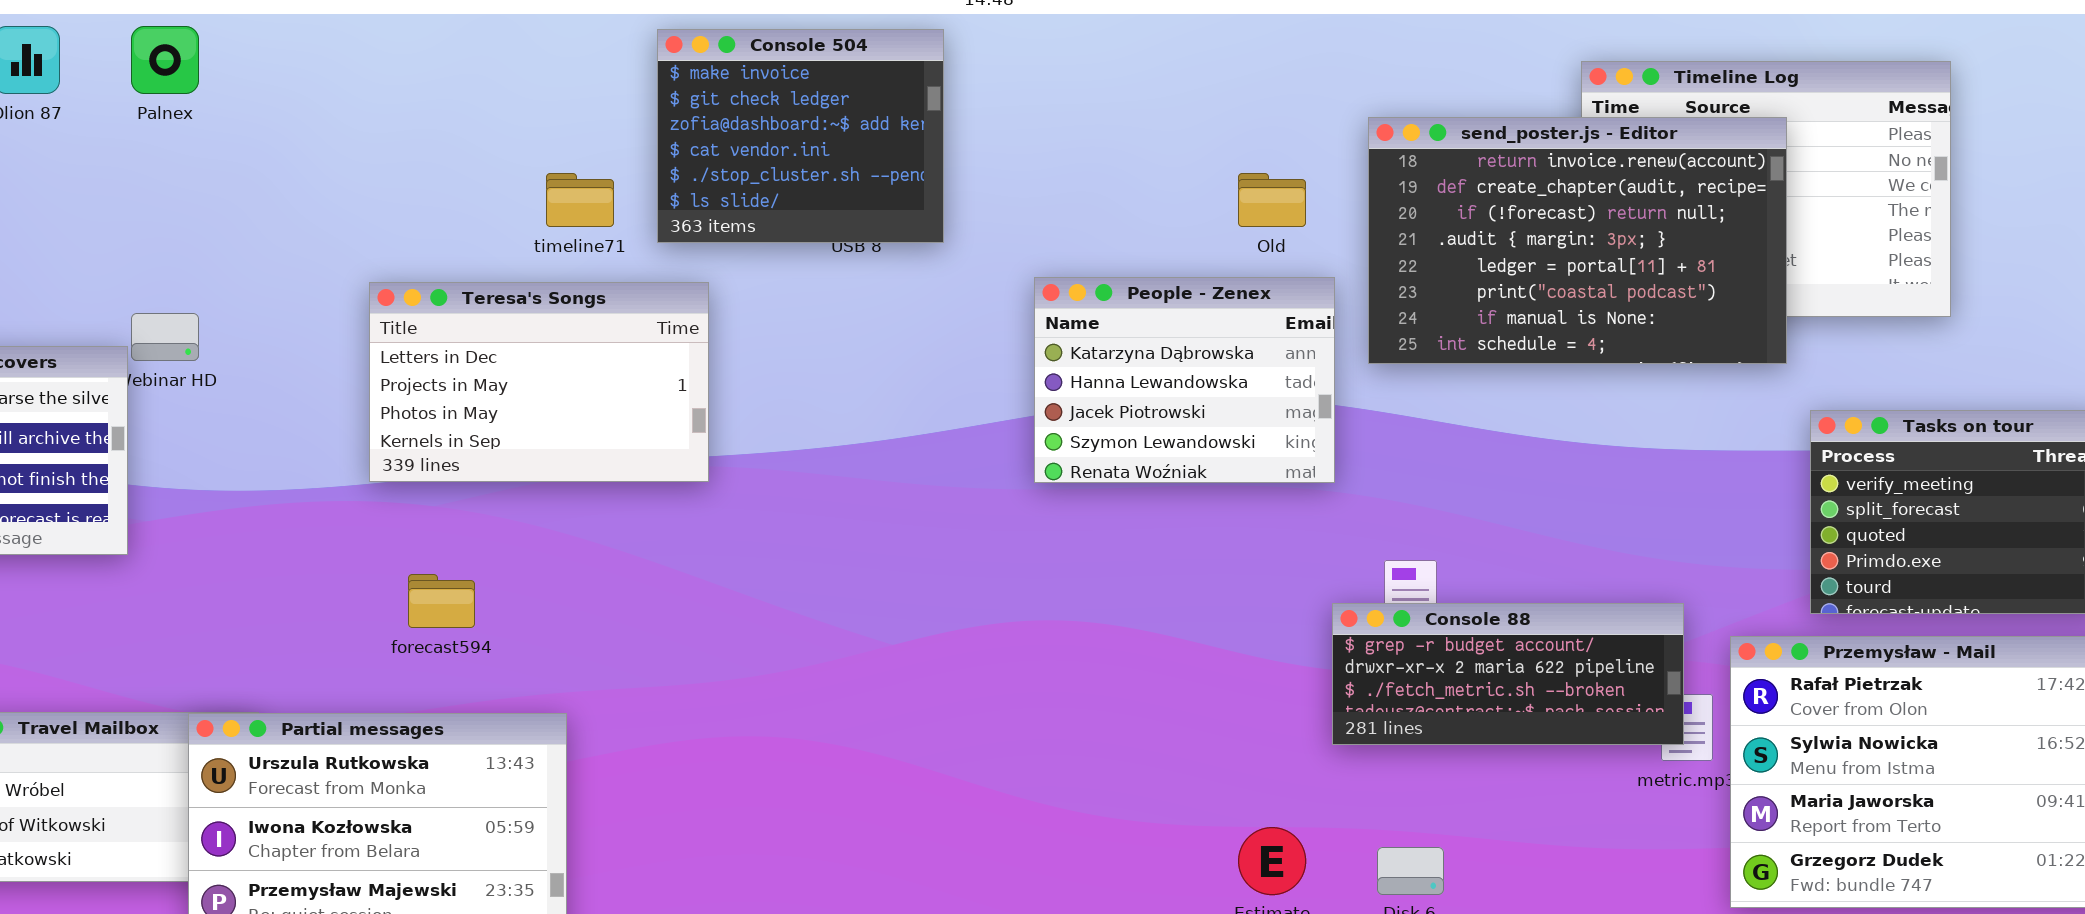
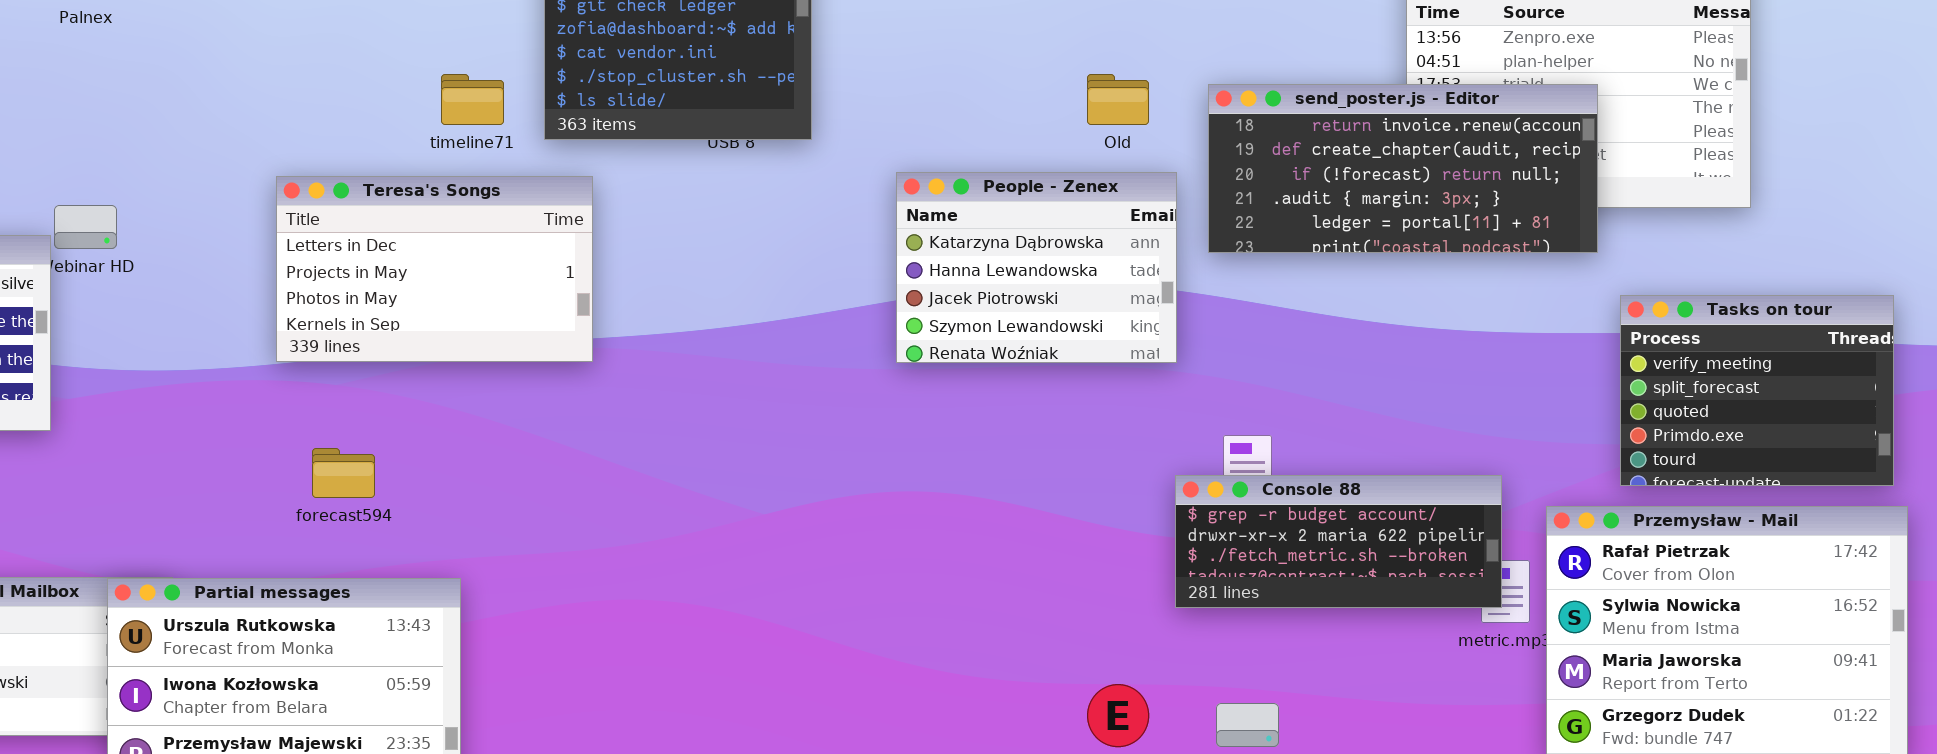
send_poster.js - Editor: [1368,117,1787,364] -> [1208,84,1598,253], resized

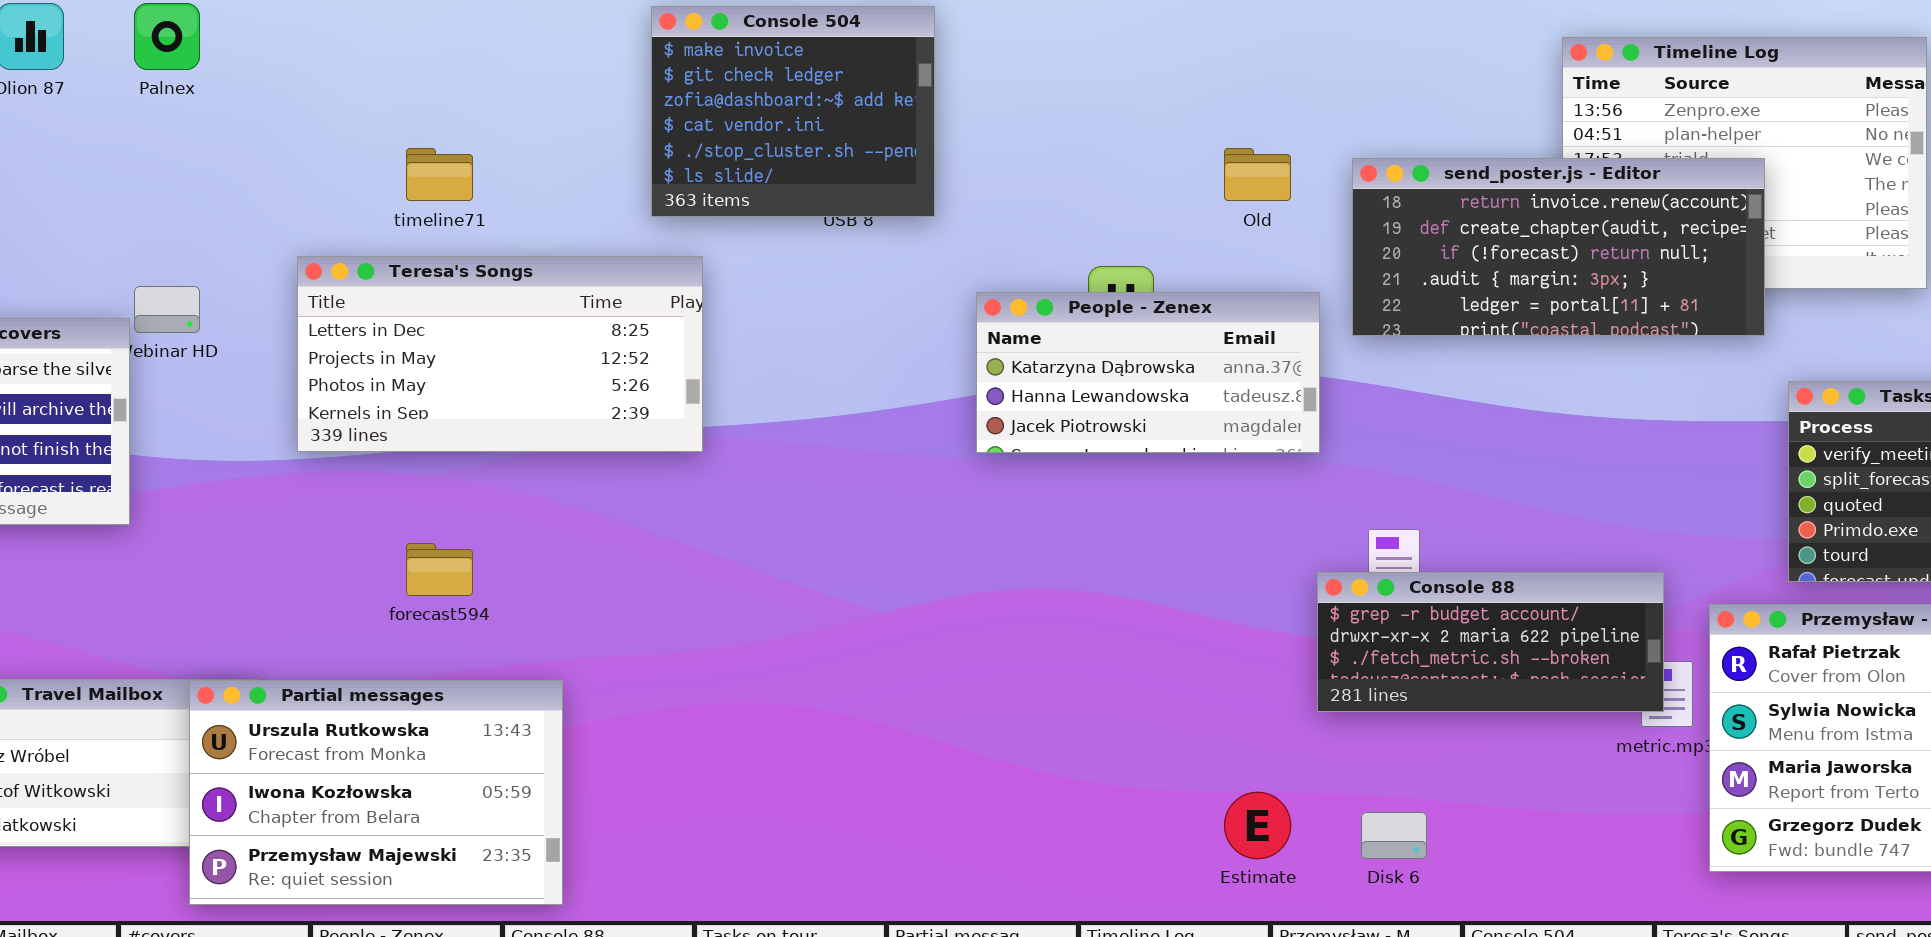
timeline71: [441,74,504,125] -> [406,148,473,201], moved
People - Zenex: [896,172,1177,363] -> [976,292,1320,453], resized
Teresa's Songs: [276,176,593,362] -> [297,256,703,452], resized

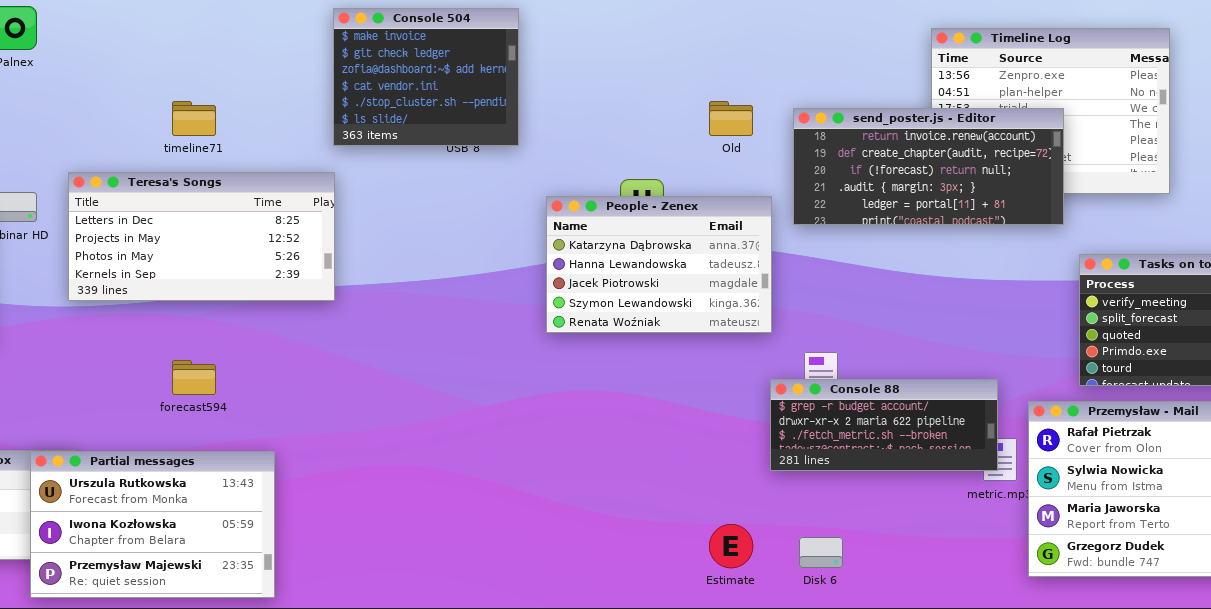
Teresa's Songs: [297,256,703,452] -> [68,172,335,301], moved
People - Zenex: [976,292,1320,453] -> [546,196,772,333], resized

